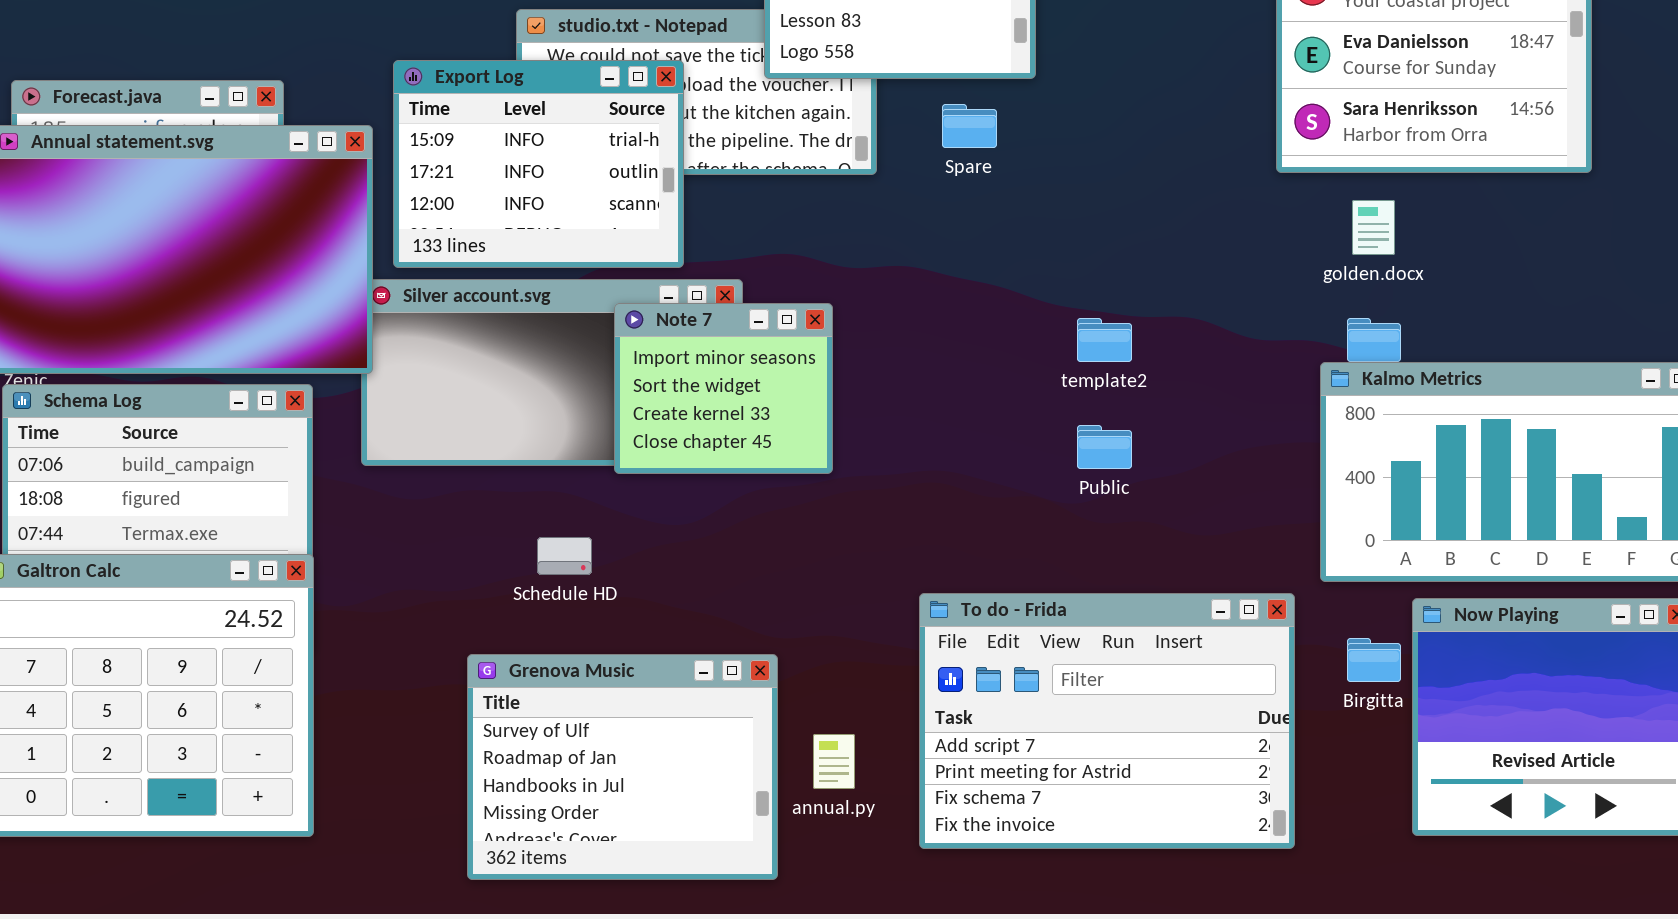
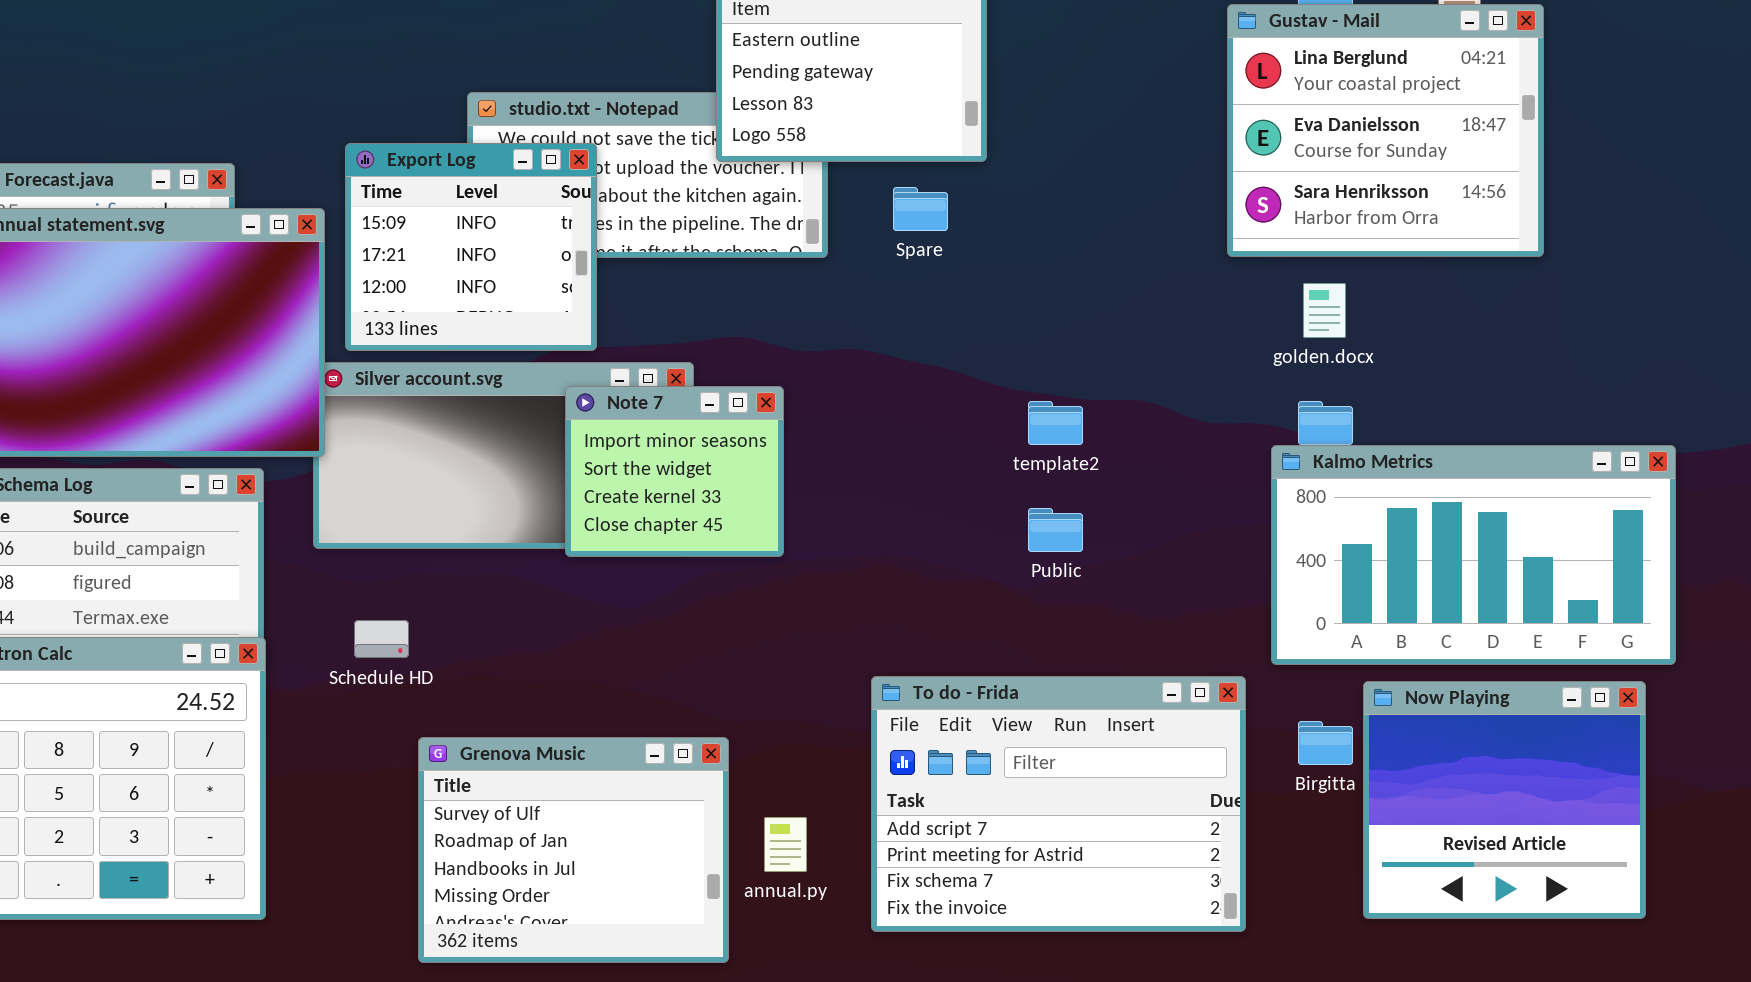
Export Log: [393,60,684,268] -> [345,143,597,351], resized
Schedule HD: [537,537,592,575] -> [354,620,409,658], moved

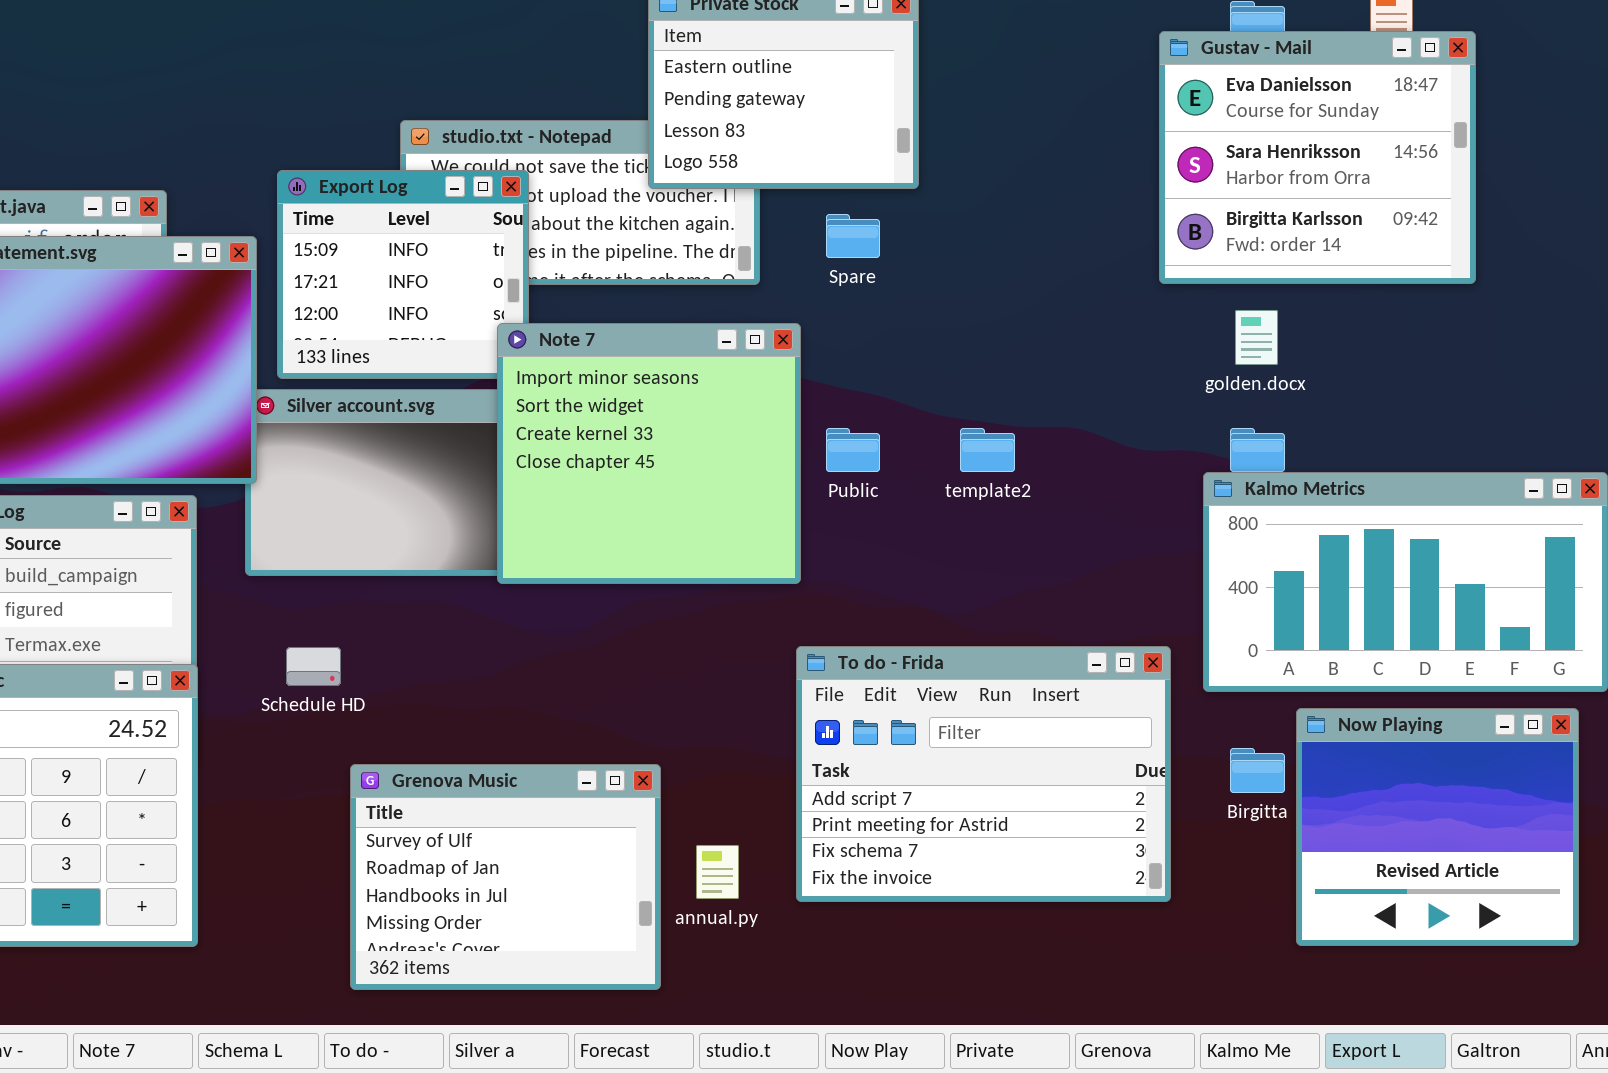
Gustav - Mail: [1227,4,1544,257] -> [1159,31,1476,284], scrolled down 1 row
Note 7: [565,386,784,557] -> [497,323,801,584], resized
Public: [1028,508,1083,552] -> [826,428,880,472], moved
To do - Frida: [871,676,1246,932] -> [796,646,1171,902], moved

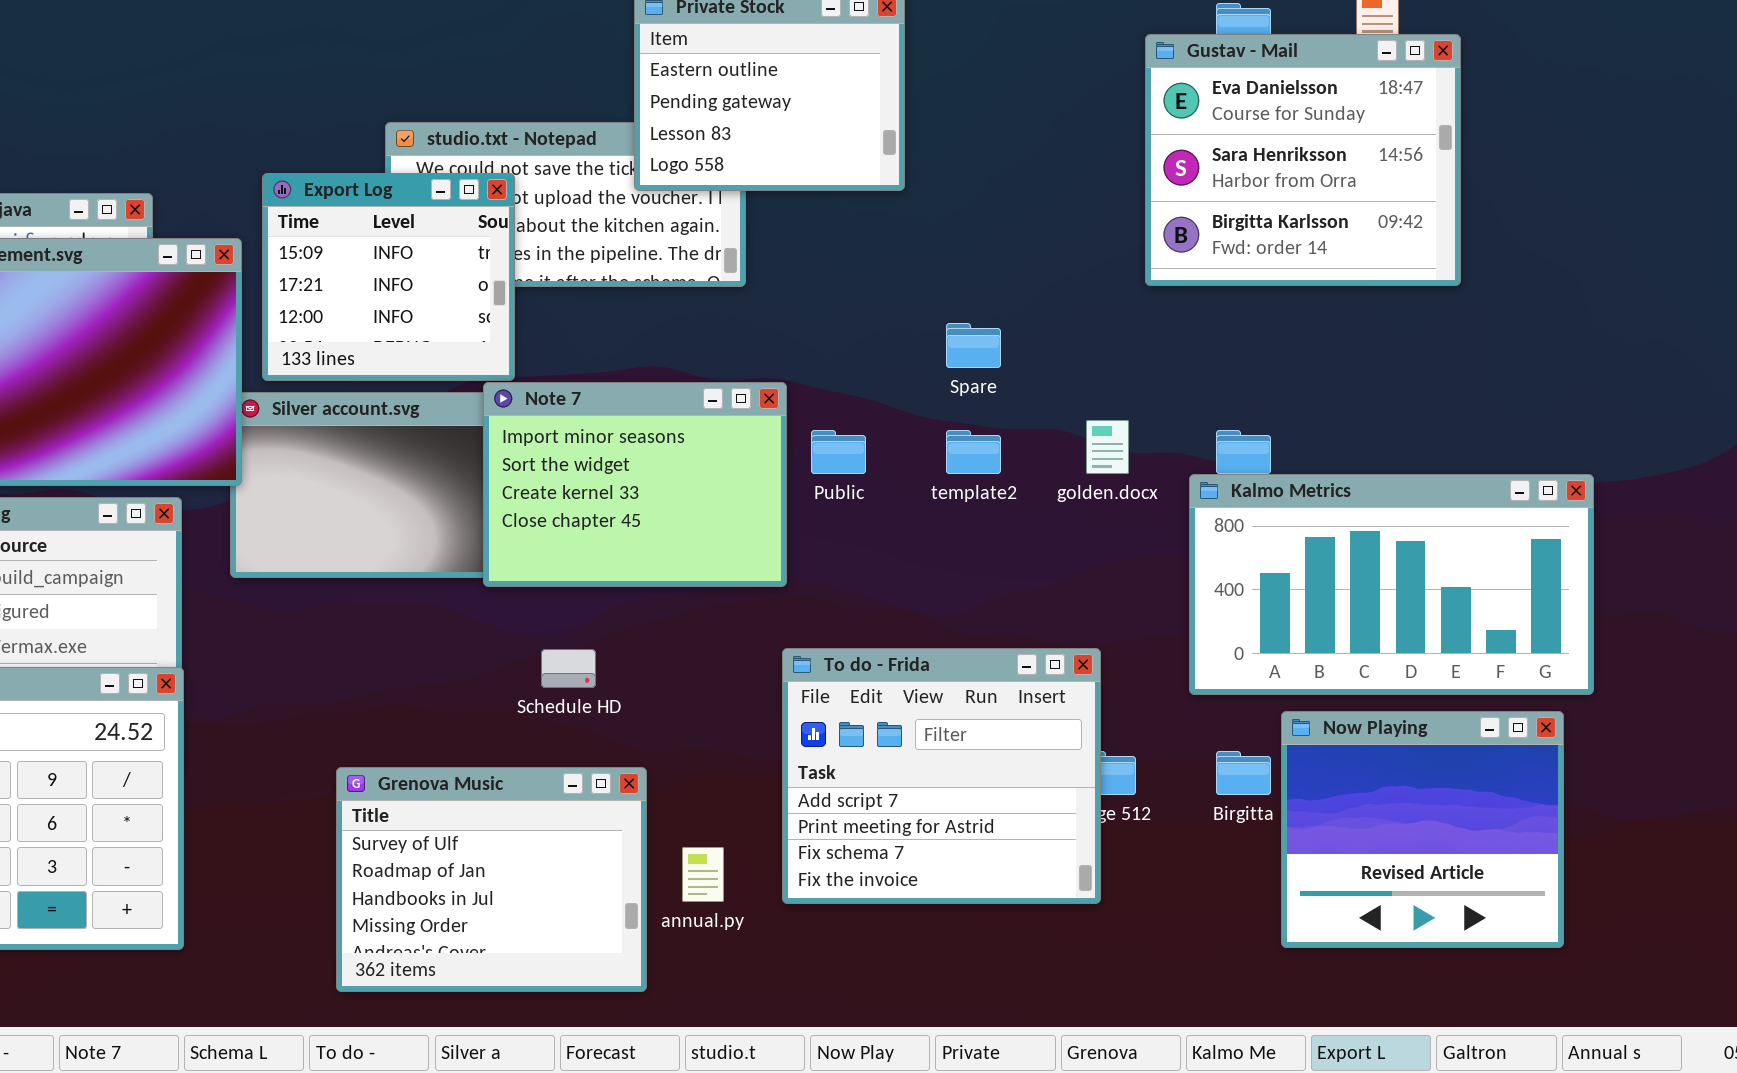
Spare: [826,214,880,258] -> [946,323,1001,368], moved
golden.docx: [1235,310,1278,365] -> [1086,420,1129,474], moved
Note 7: [497,323,801,584] -> [483,382,787,587], resized
To do - Frida: [796,646,1171,902] -> [782,648,1101,904], resized
Schedule HD: [286,647,341,686] -> [541,649,596,688], moved

